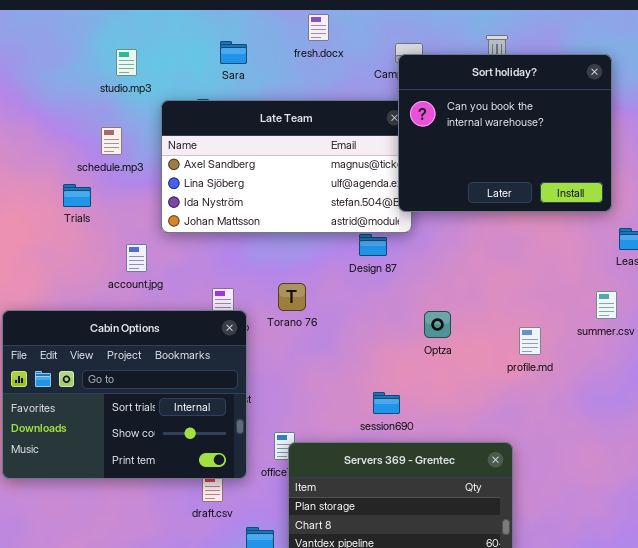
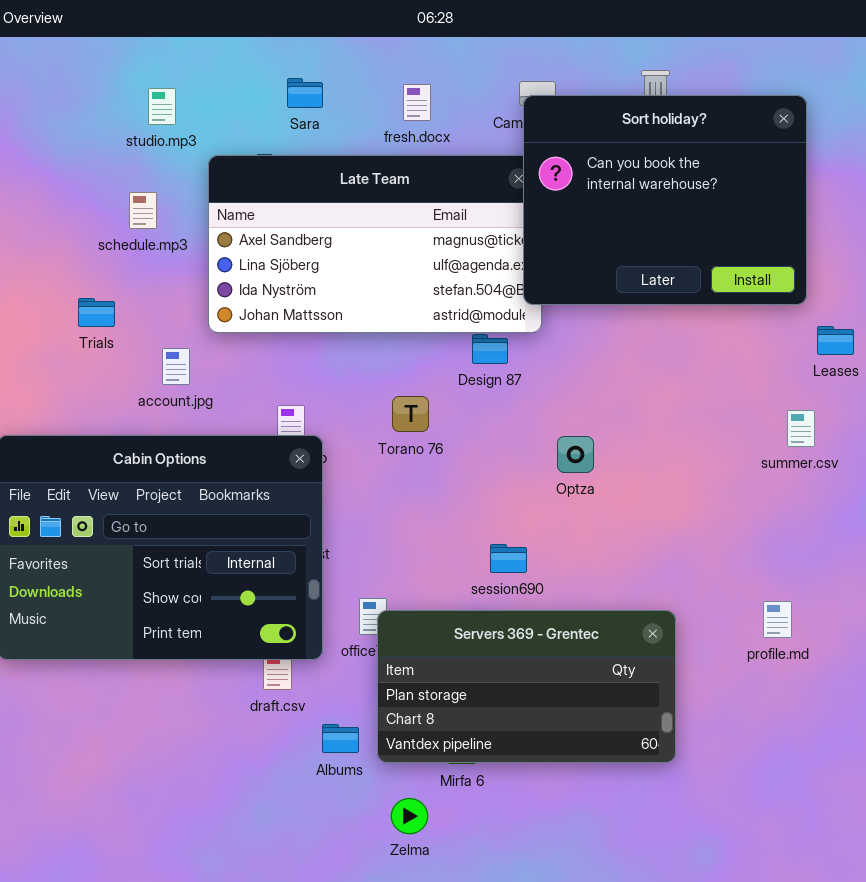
fresh.docx: [308,14,329,41] -> [403,84,431,121], moved
Trials: [63,184,91,207] -> [78,298,115,327], moved
Torano 76: [278,283,306,311] -> [392,396,429,432], moved
profile.md: [519,327,541,355] -> [763,601,792,638], moved

